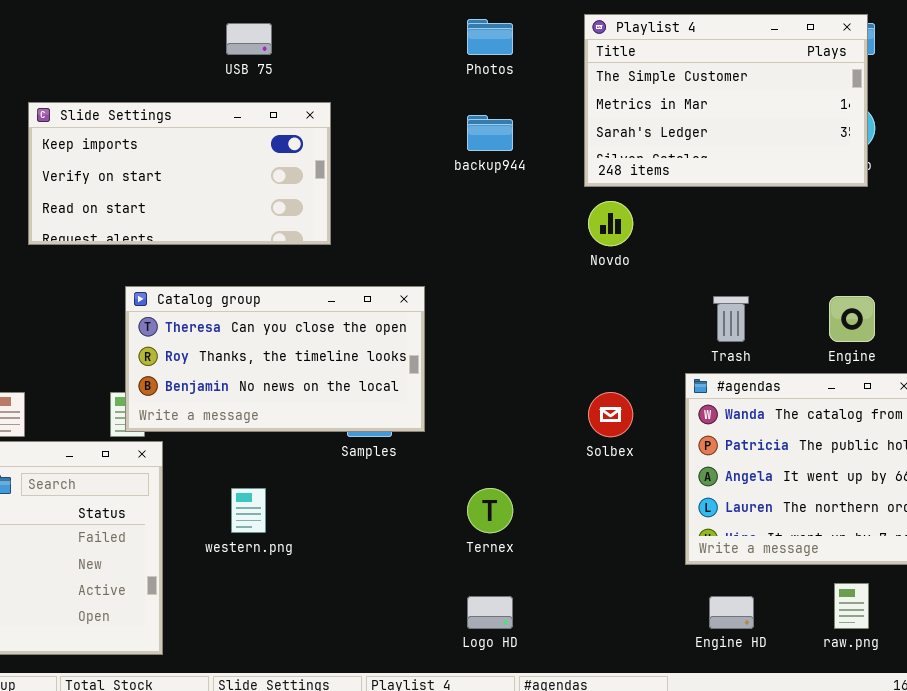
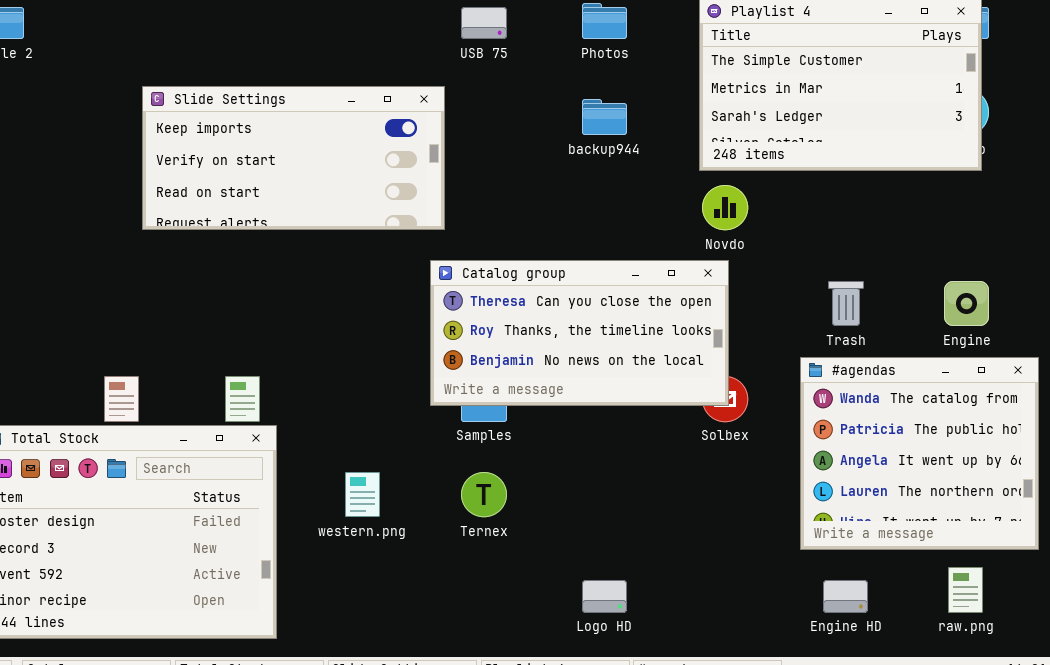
USB 75: [226,23,272,55] -> [461,7,507,39], moved
Catalog group: [125,286,425,432] -> [430,260,729,406], moved
Ternex: [467,488,513,533] -> [461,472,507,517], moved

